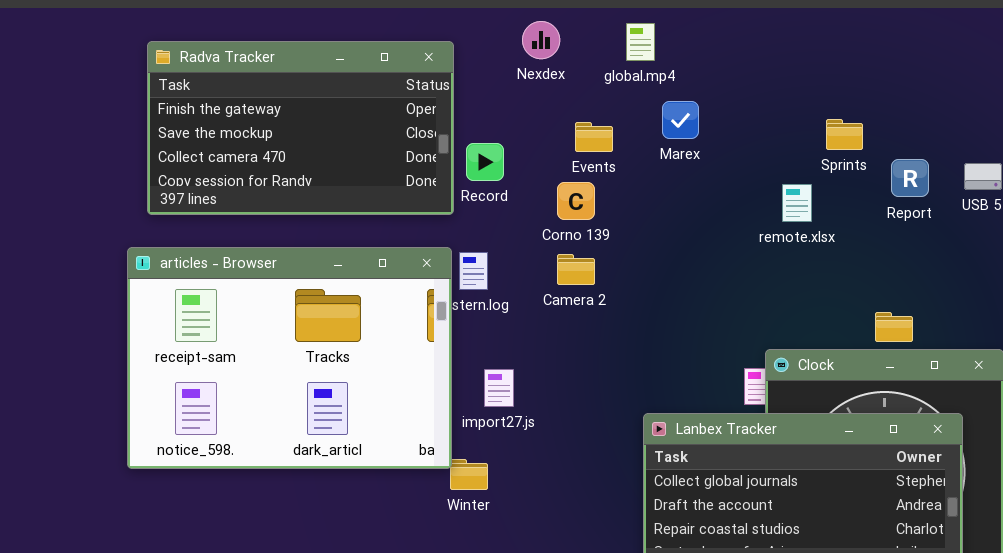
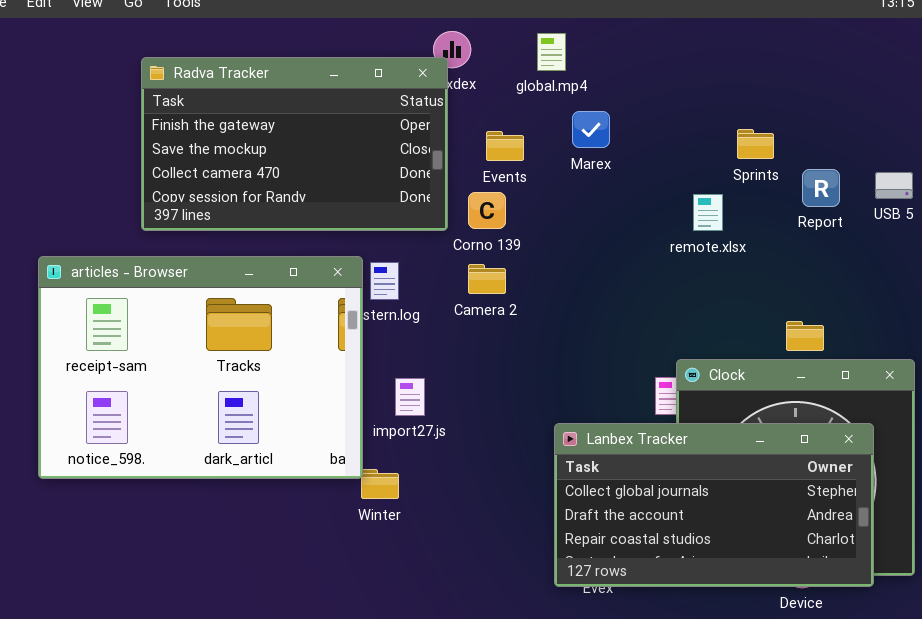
Radva Tracker: [147,41,454,215] -> [141,57,448,231], moved

